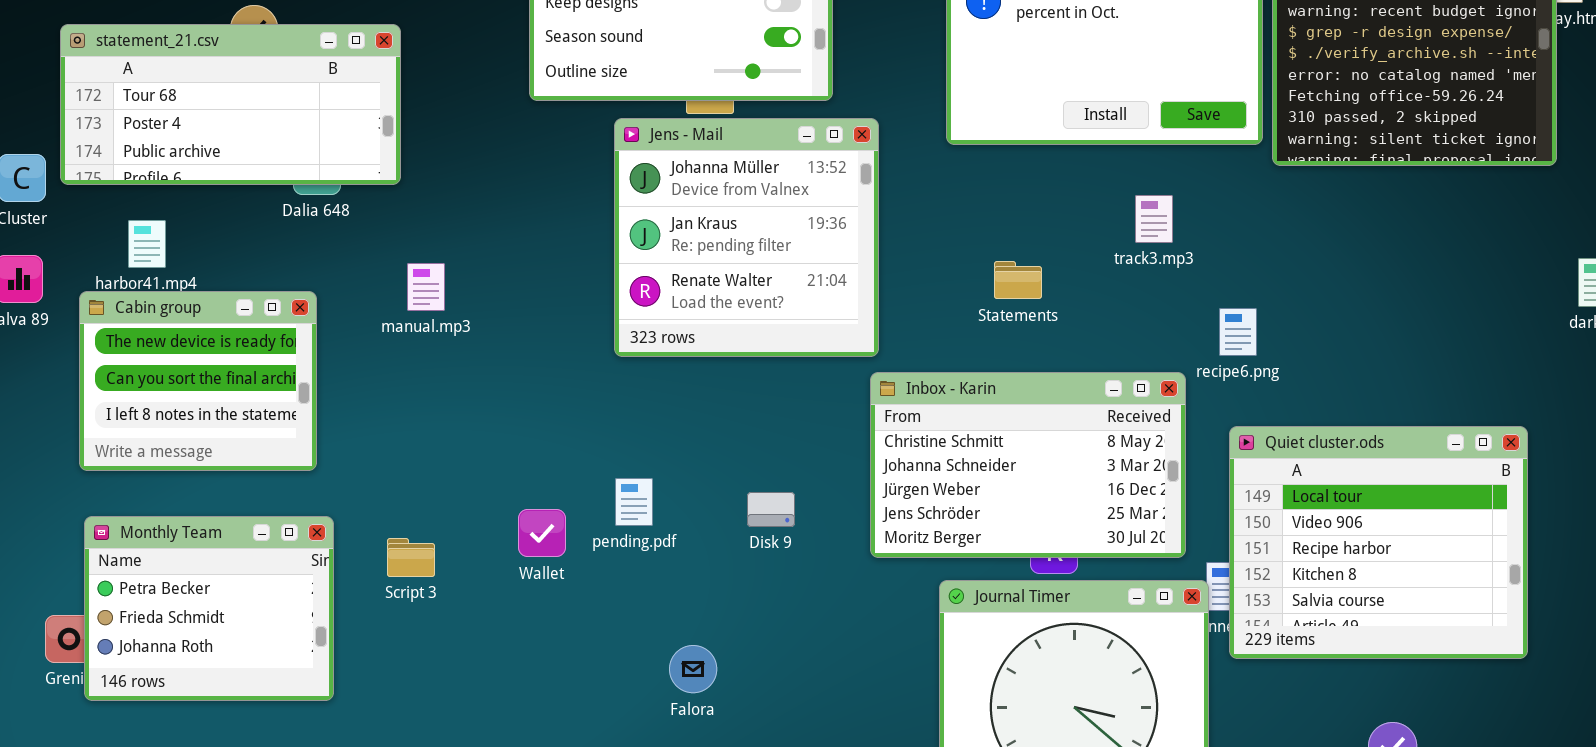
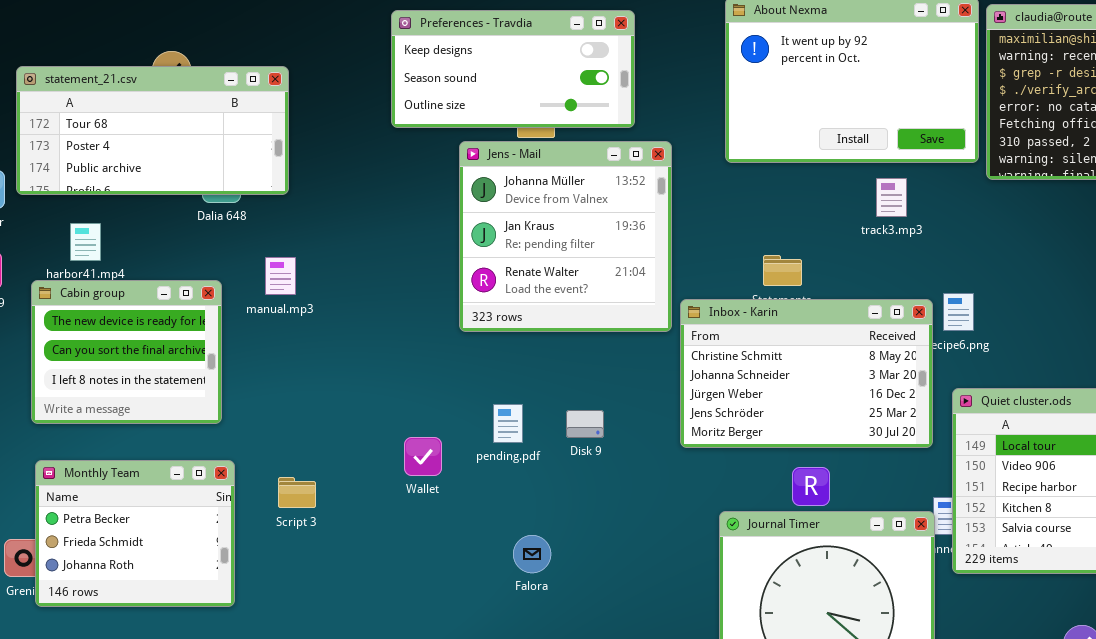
track3.mp3: [1135,195,1173,243] -> [876,178,907,217], moved
manual.mp3: [407,263,445,311] -> [265,257,296,295], moved
Inbox - Karin: [870,372,1186,558] -> [680,299,933,448], moved
pending.pdf: [615,478,653,526] -> [493,404,523,443], moved
Disk 9: [747,492,795,527] -> [566,410,604,438], moved
Wallet: [518,509,566,557] -> [404,437,442,476], moved
Falora: [669,645,717,693] -> [513,535,551,573], moved

